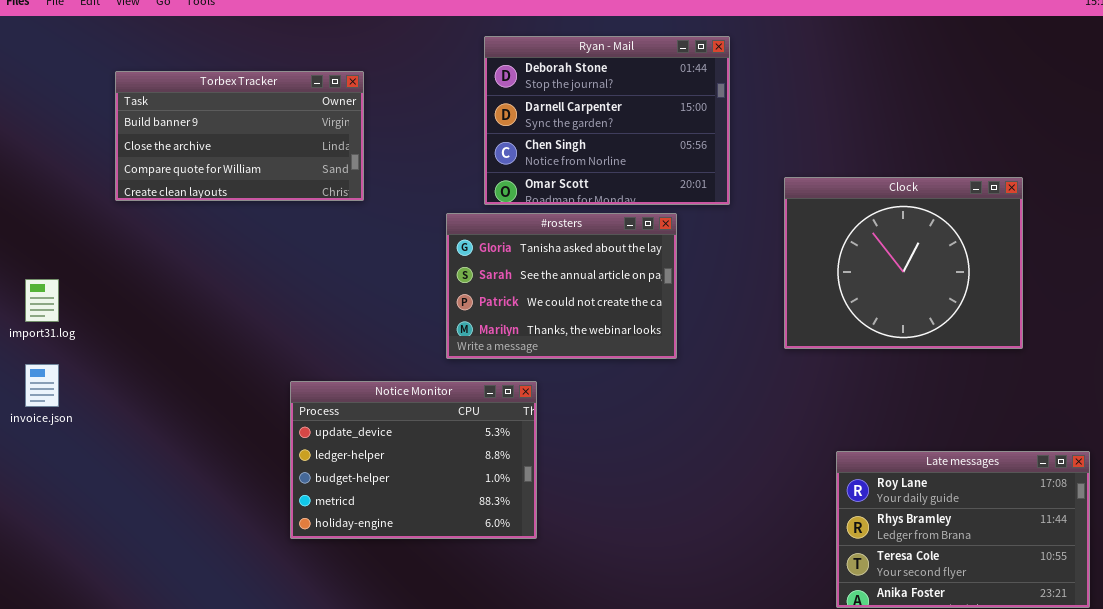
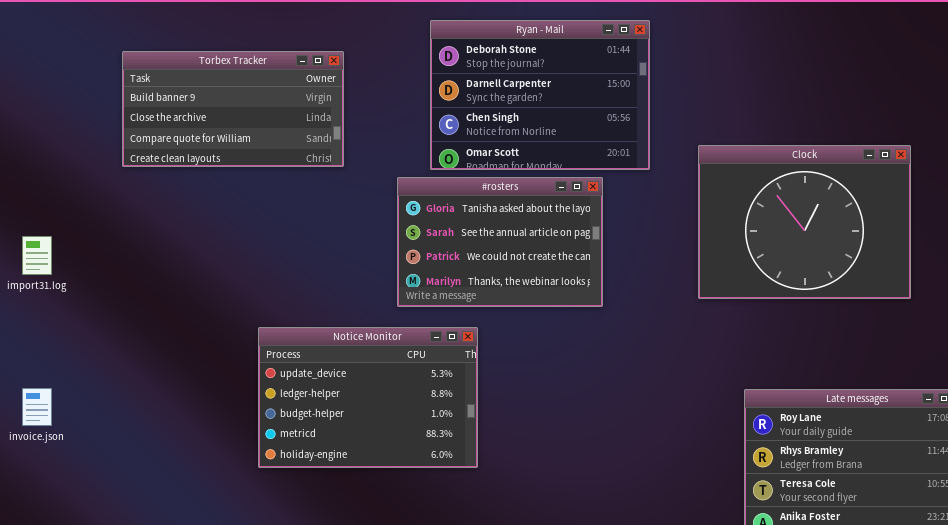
Torbex Tracker: [115,71,364,201] -> [122,51,344,167], moved
invoice.json: [25,364,59,407] -> [22,388,52,426], moved

